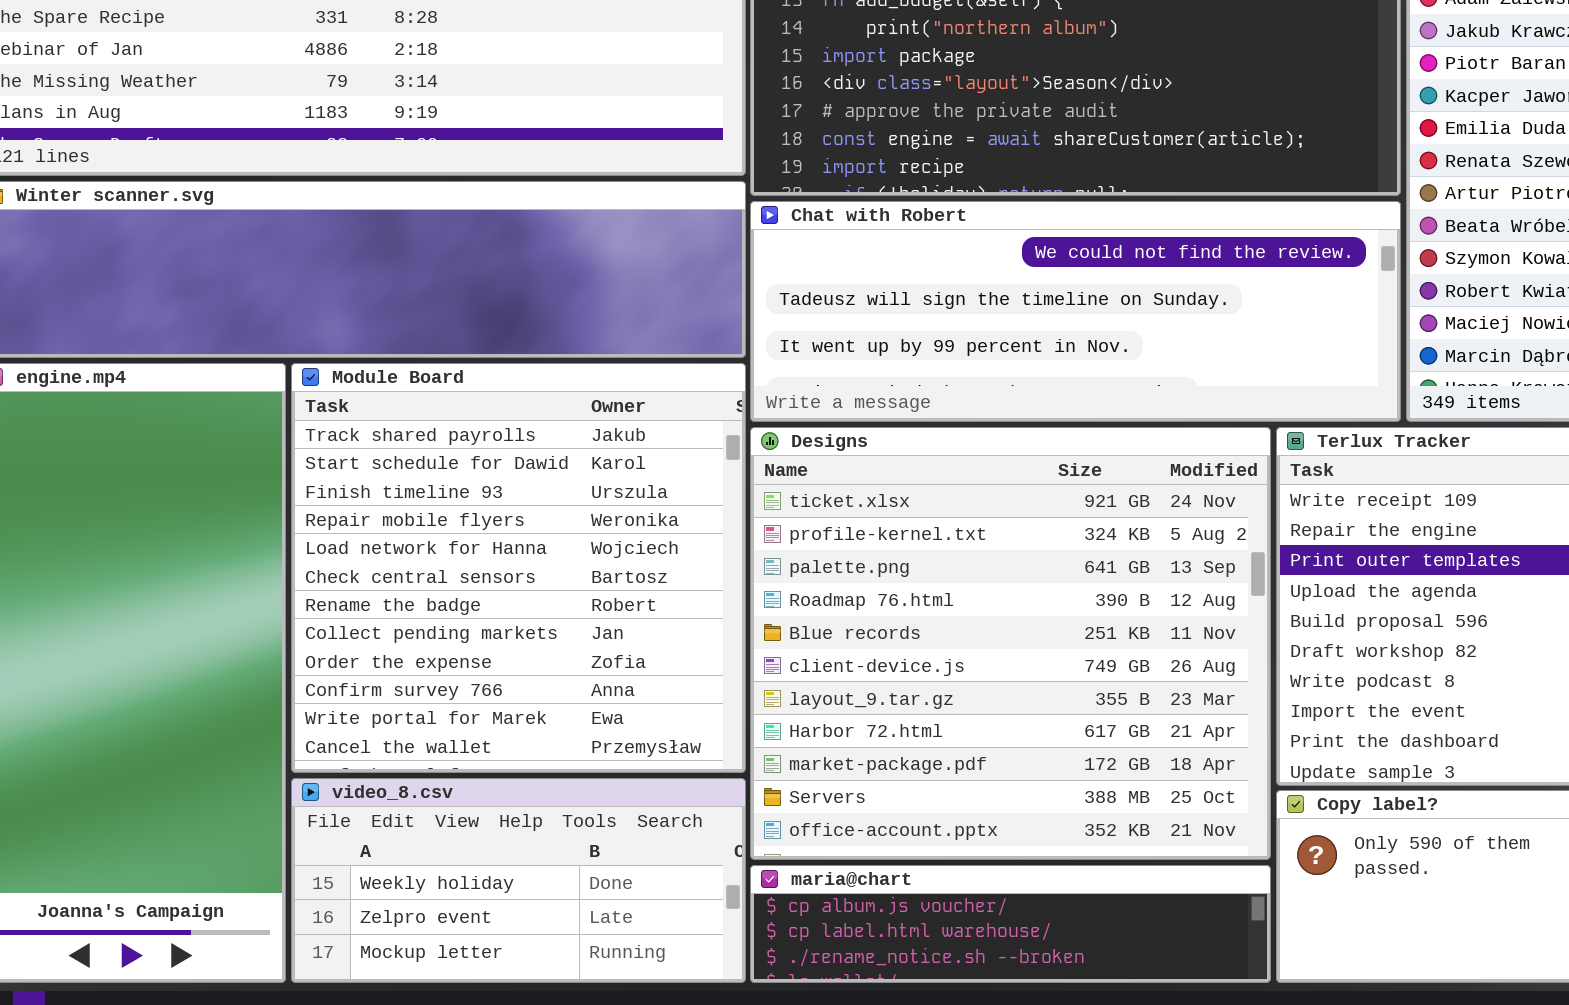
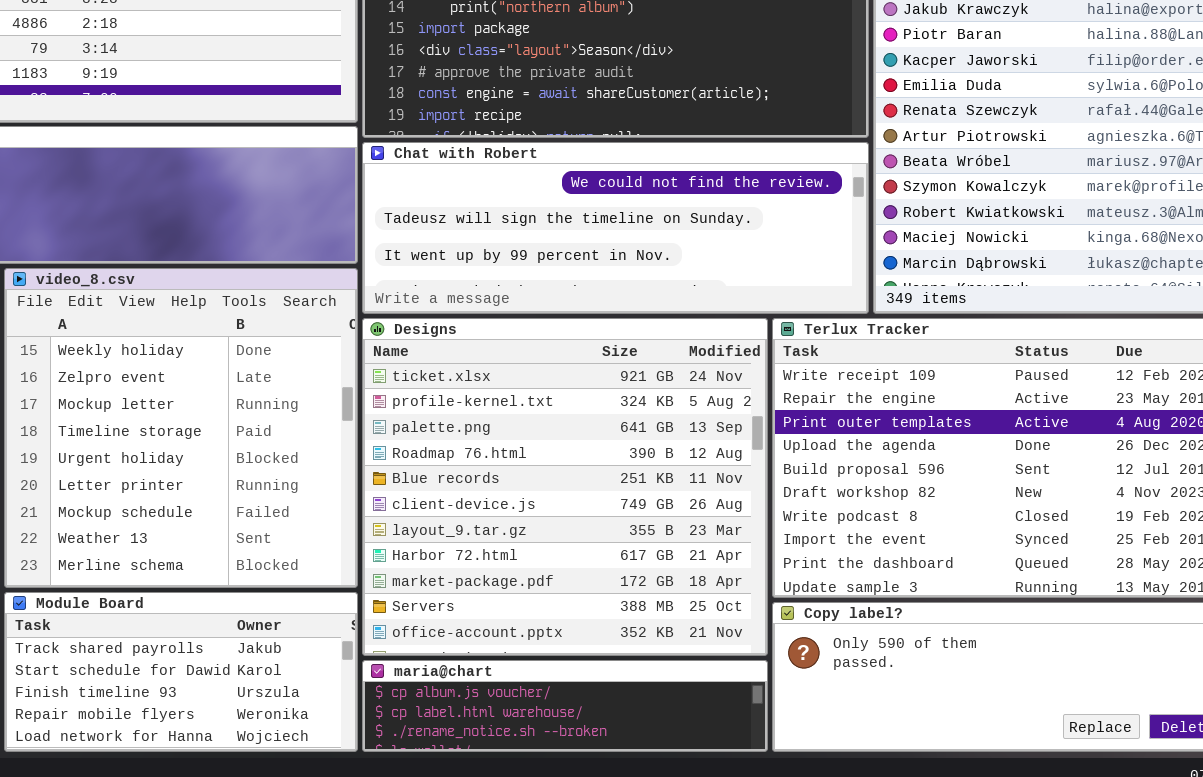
Module Board: [291,363,746,773] -> [4,592,358,752], moved, resized
video_8.csv: [291,778,746,983] -> [4,268,358,588], moved, resized

